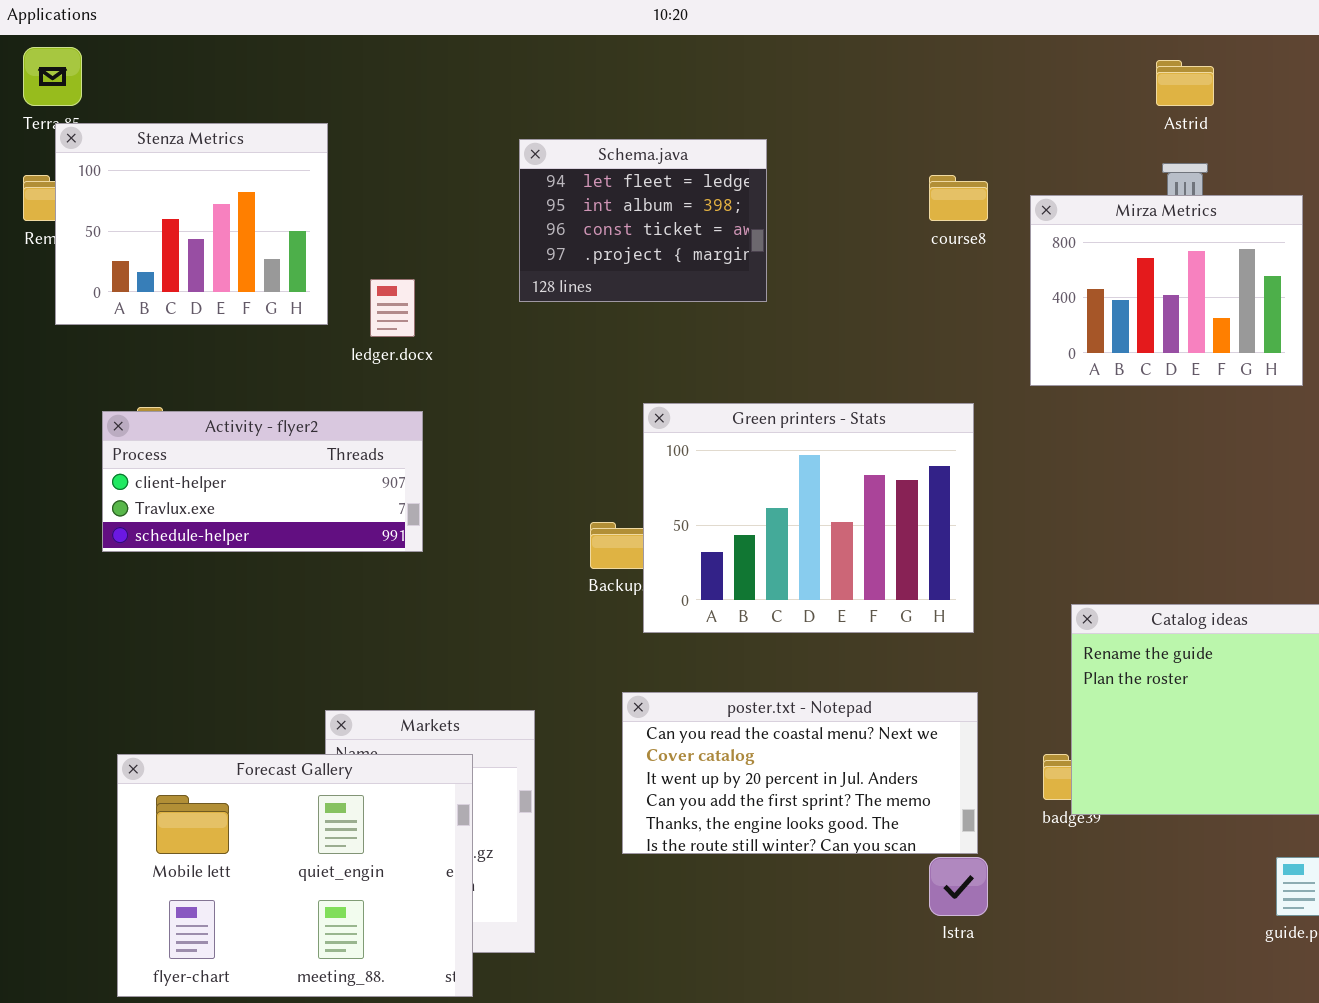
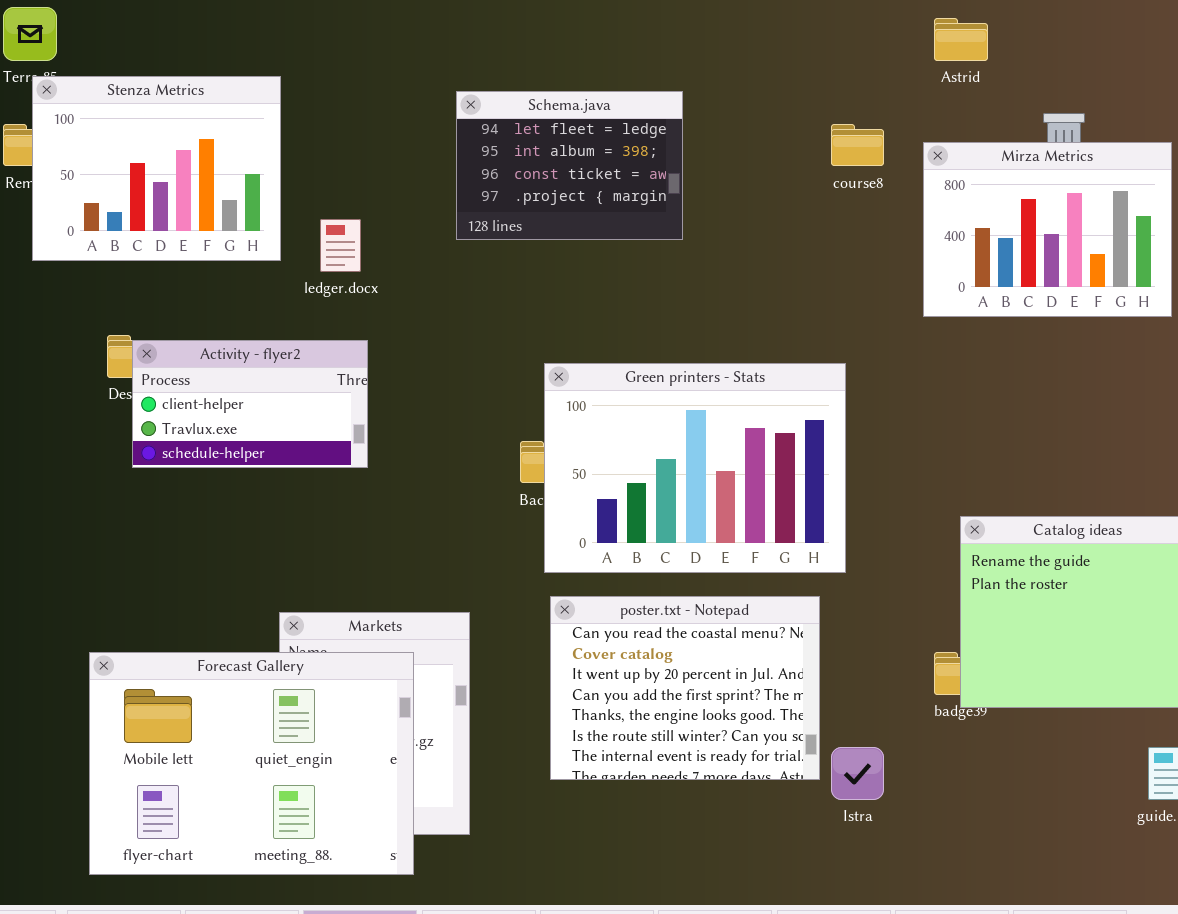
Astrid: [1156,60,1214,106] -> [934,18,988,61], moved
Green printers - Stats: [643,403,974,633] -> [544,363,846,573], moved
Activity - flyer2: [102,411,423,552] -> [132,340,368,468], resized
poster.txt - Notepad: [622,692,978,854] -> [550,596,820,780], resized

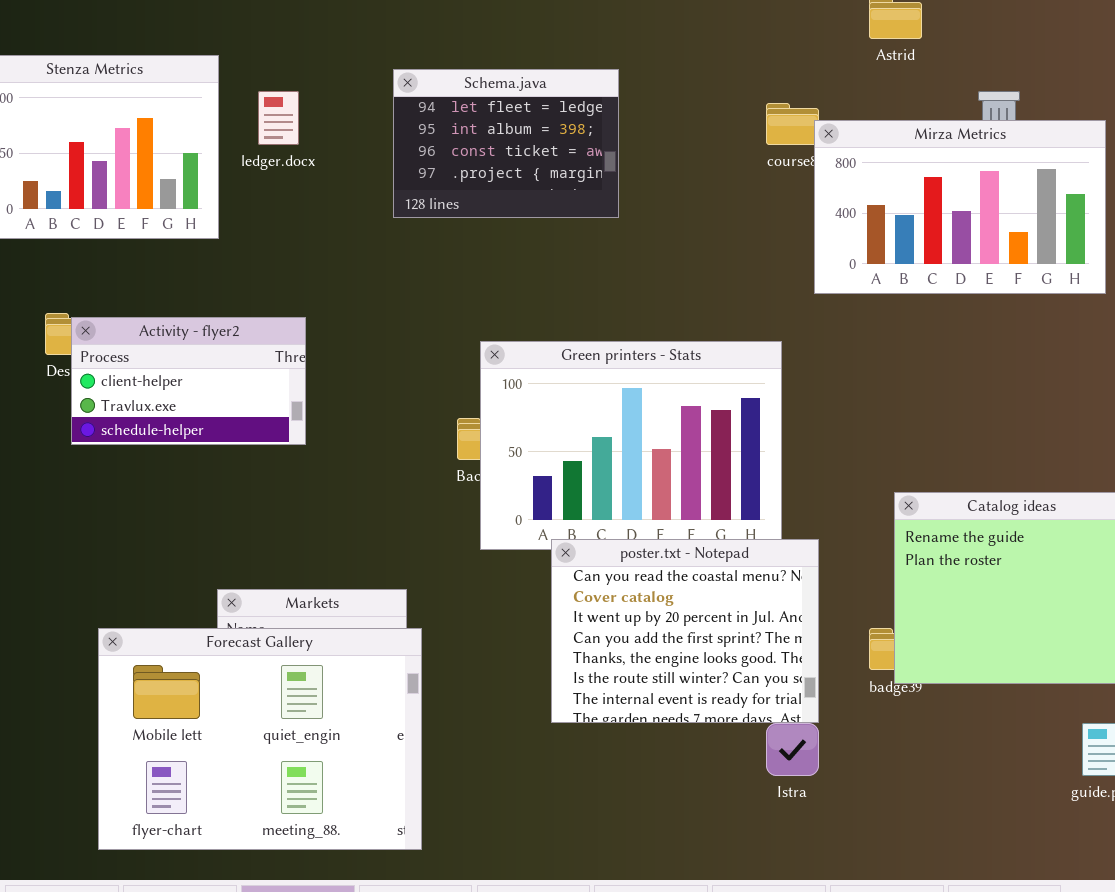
Mirza Metrics: [923,142,1172,317] -> [814,120,1106,294], resized
ledger.docx: [320,219,361,272] -> [258,91,299,145], moved
poster.txt - Notepad: [550,596,820,780] -> [551,539,819,723], moved
Forecast Gallery: [89,652,414,875] -> [98,628,422,850], moved

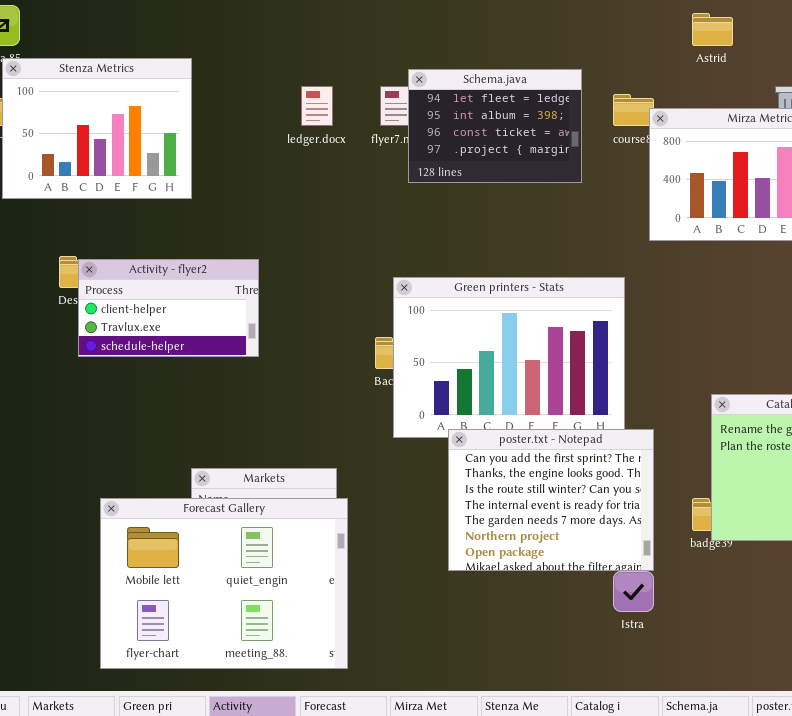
Schema.java: [393,69,619,218] -> [408,69,582,183], moved
ledger.docx: [258,91,299,145] -> [301,86,333,126], moved
poster.txt - Notepad: [551,539,819,723] -> [448,429,654,571], scrolled down 3 rows

